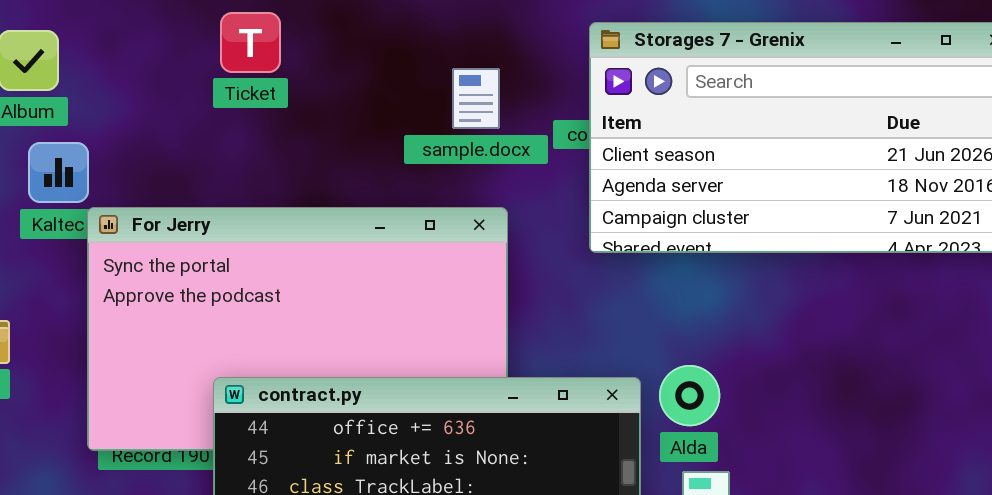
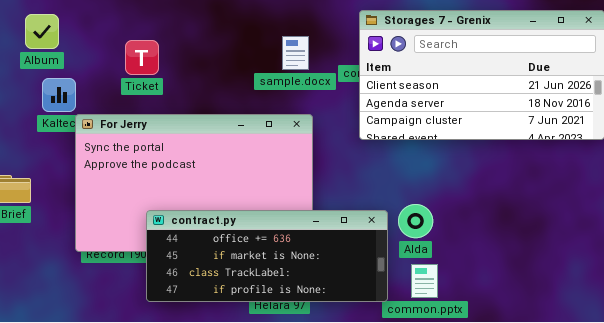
Ticket: [220,12,281,73] -> [125,40,159,75], moved

